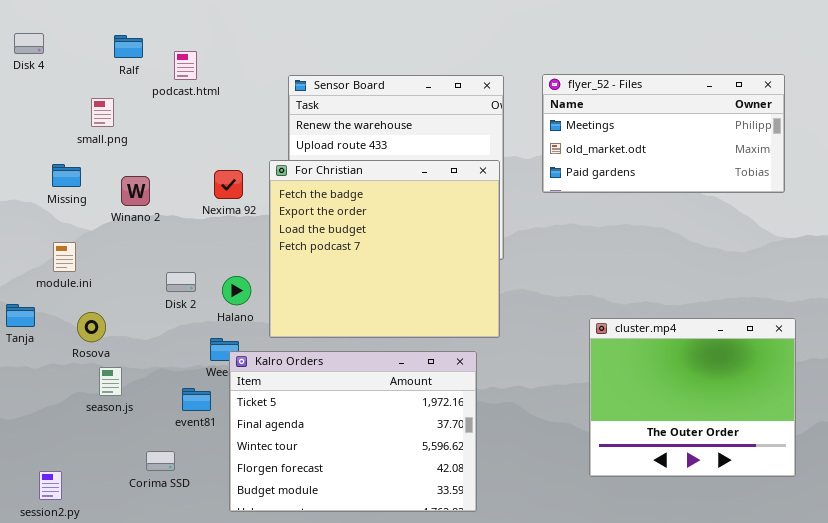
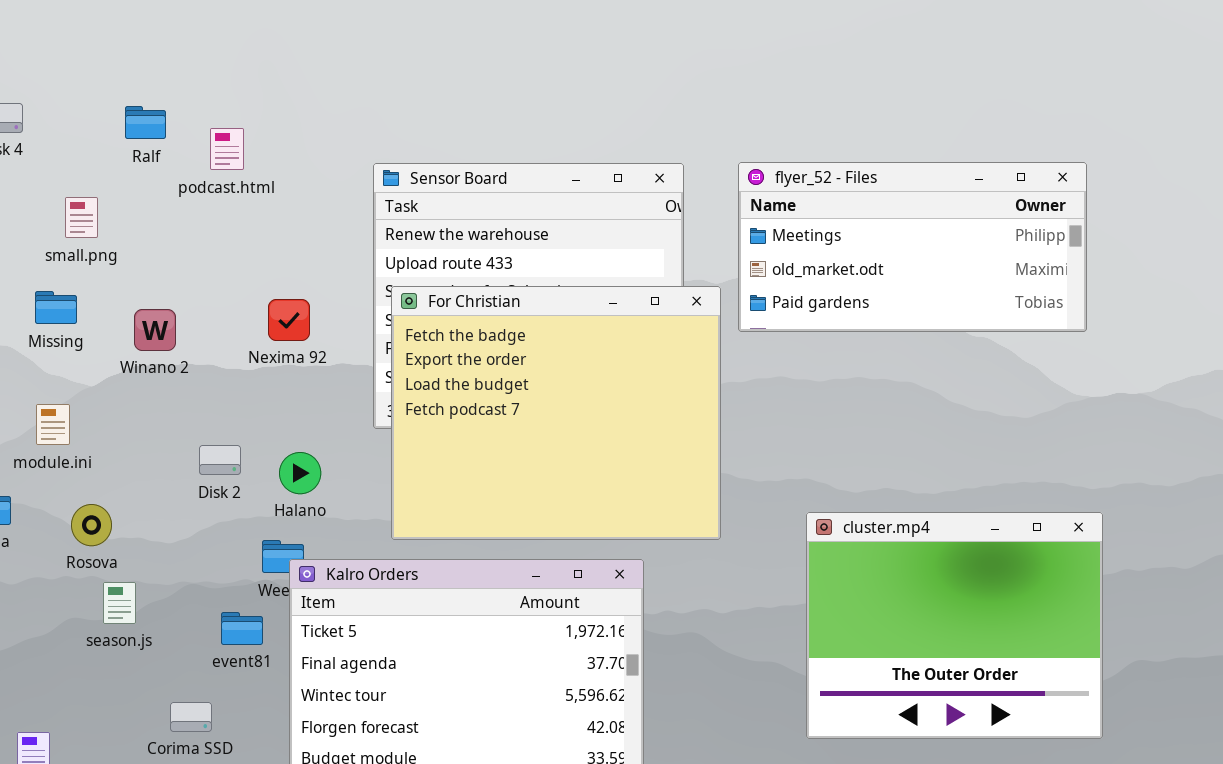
small.png: [91,98,114,127] -> [65,197,98,238], moved
For Christian: [269,160,500,338] -> [391,286,721,540], moved

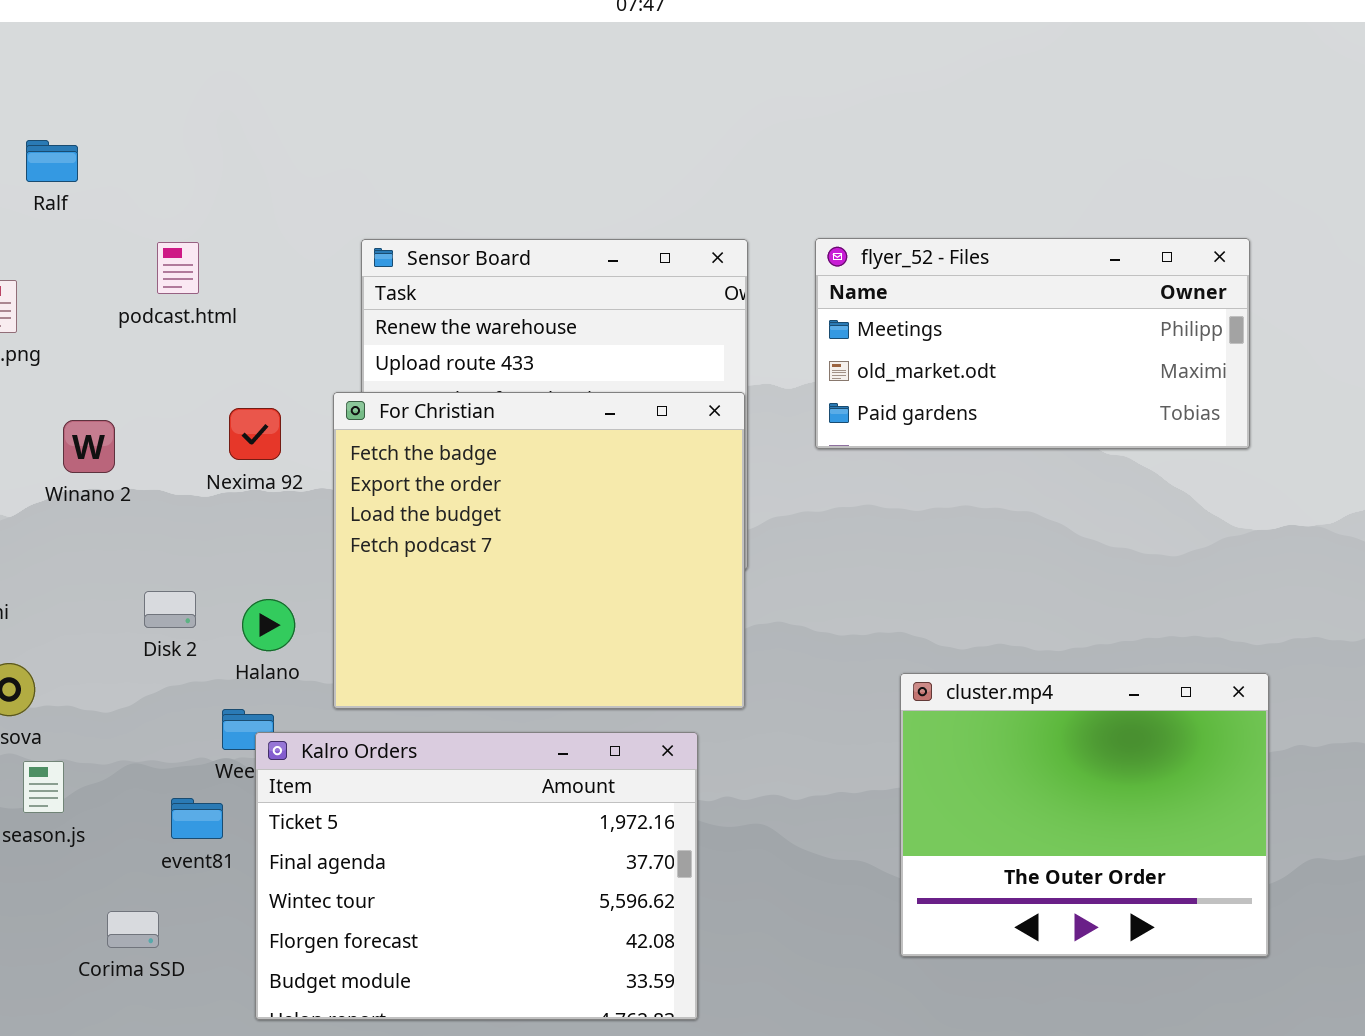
Ralf: [125,106,166,139] -> [26,140,78,182], moved
podcast.html: [210,128,244,170] -> [157,242,199,294], moved
For Christian: [391,286,721,540] -> [333,392,745,709], moved

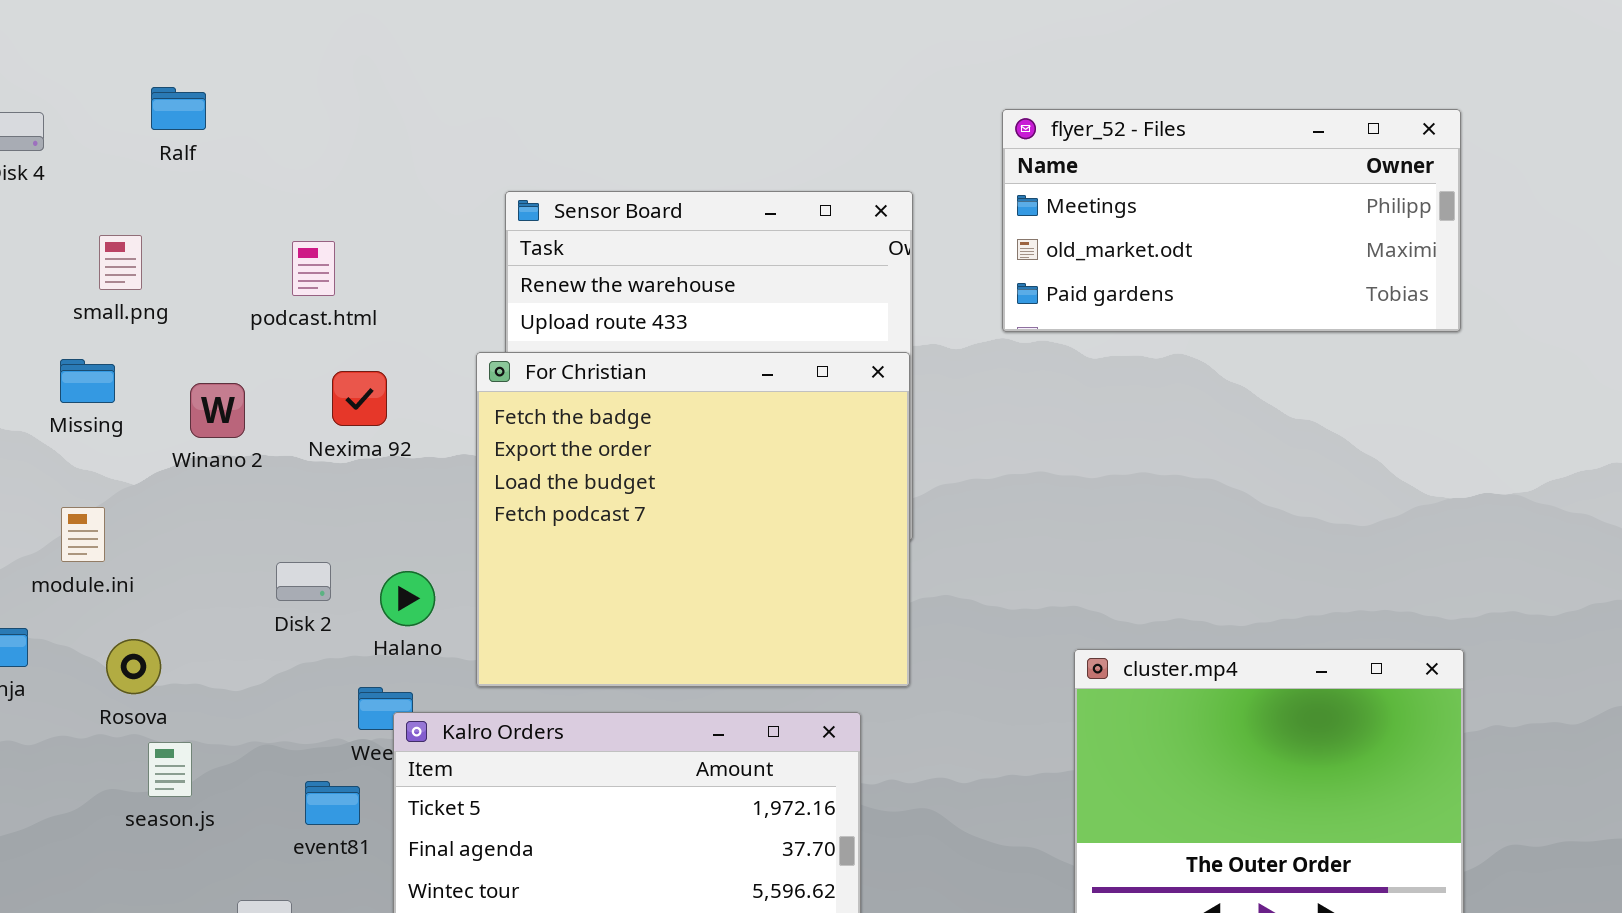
flyer_52 - Files: [815,238,1250,449] -> [1002,109,1461,332], moved
podcast.html: [157,242,199,294] -> [292,241,335,296], moved
Nexima 92: [229,408,281,460] -> [332,371,387,426], moved

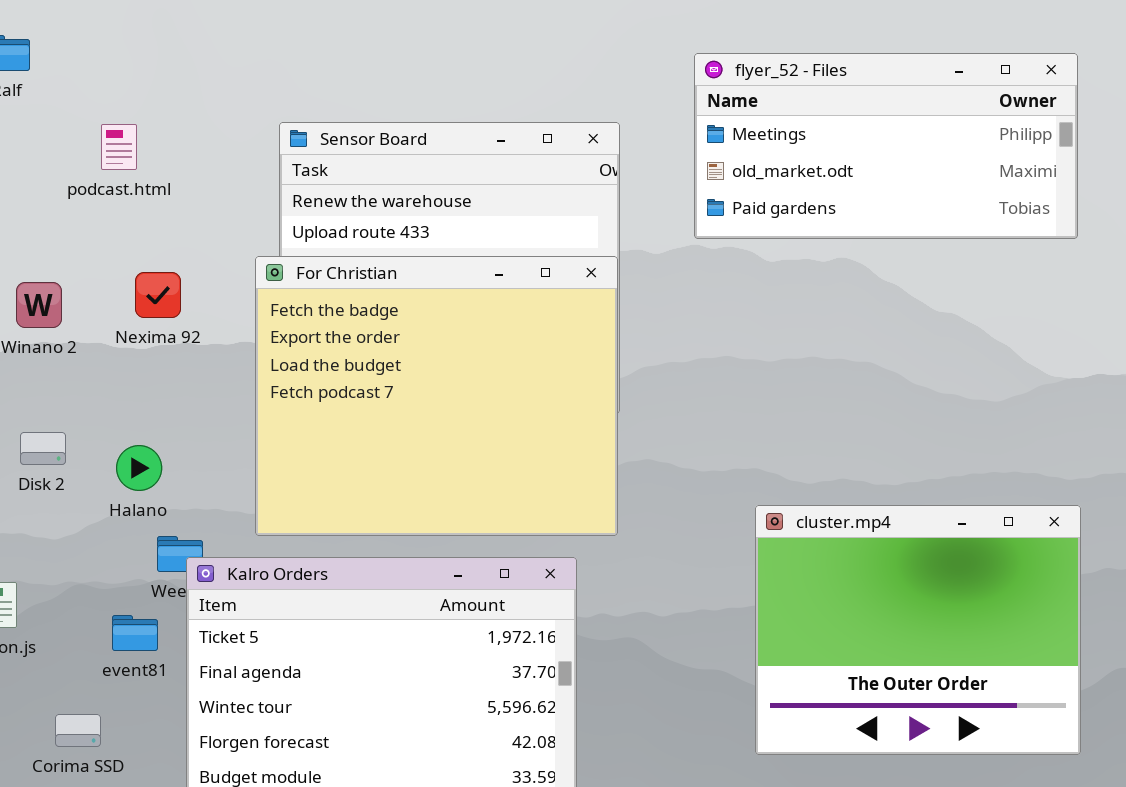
podcast.html: [292,241,335,296] -> [101,124,137,170], moved
Disk 2: [276,562,331,601] -> [20,432,66,465], moved
Halano: [380,571,435,626] -> [116,445,162,491], moved

